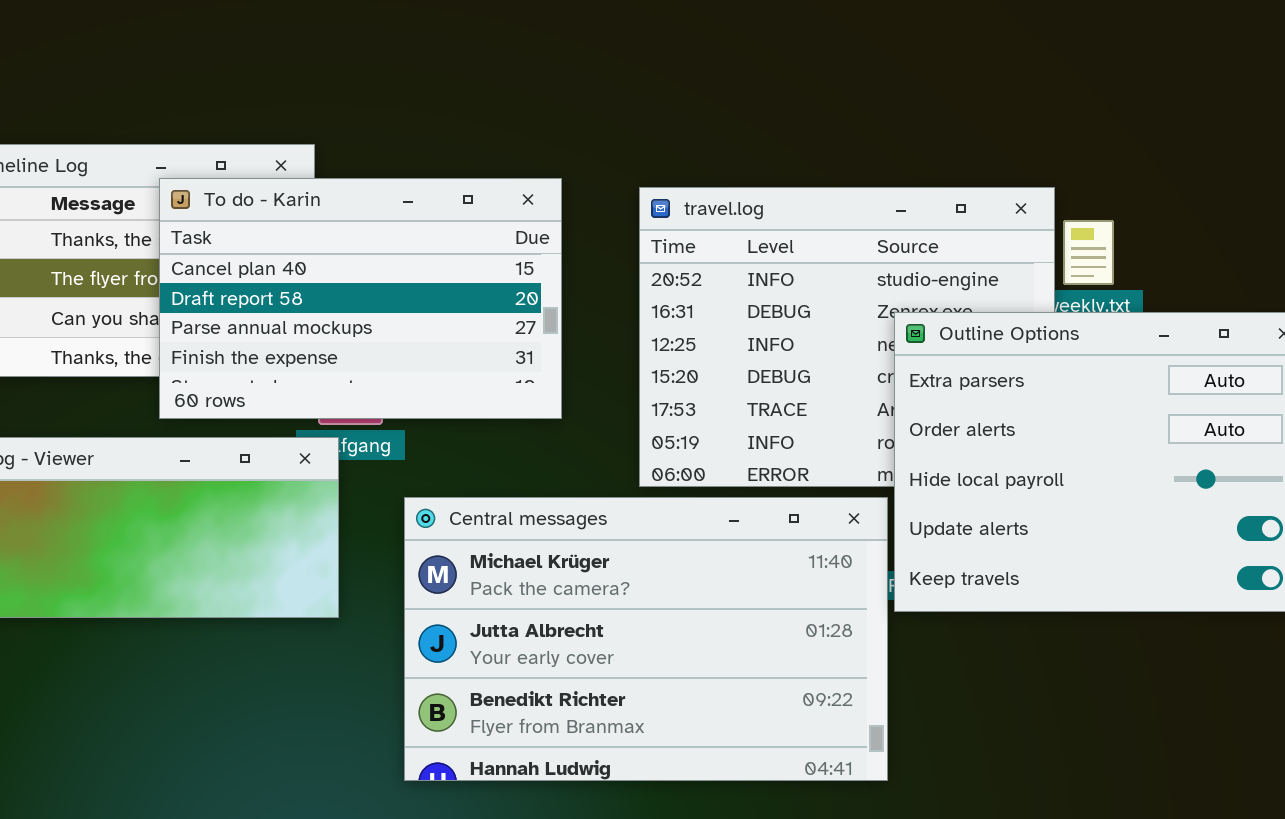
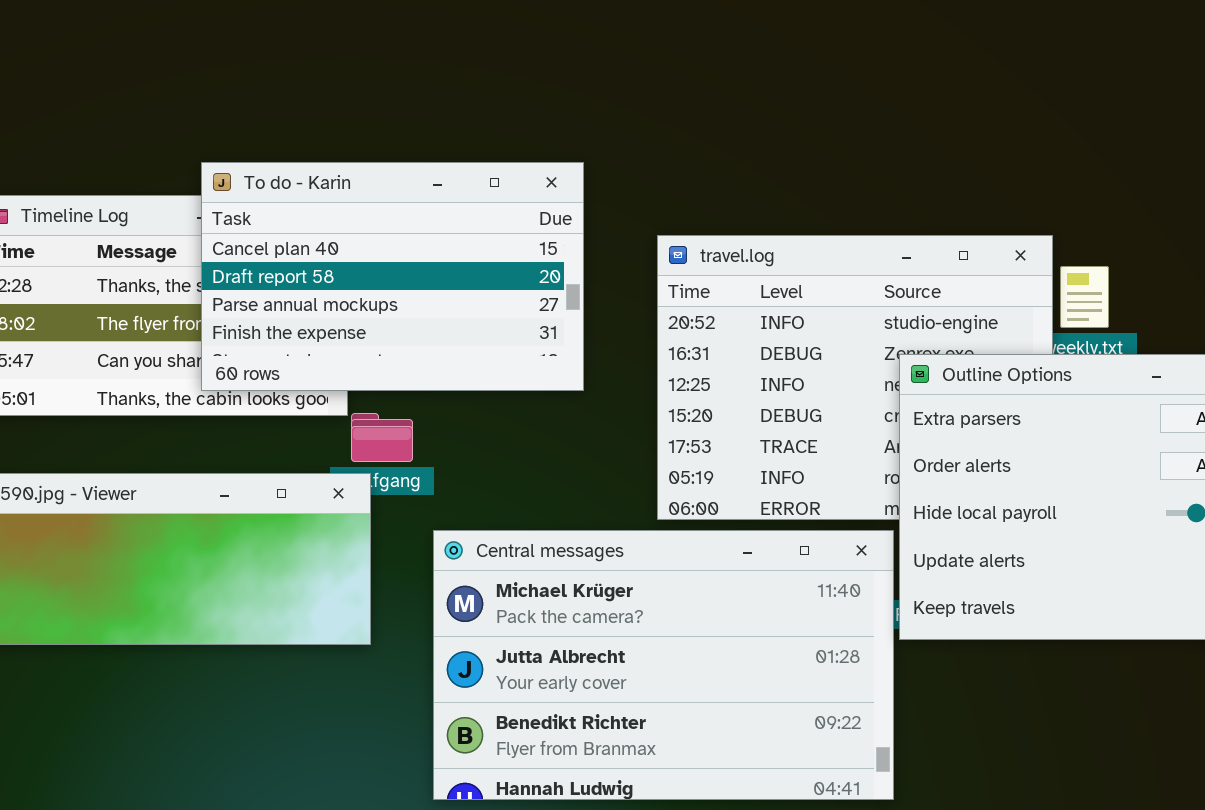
To do - Karin: [159,178,562,419] -> [201,162,584,391], moved

